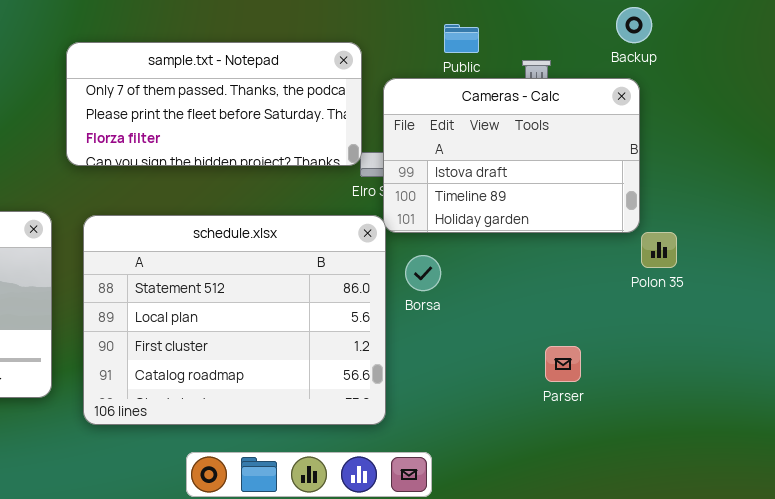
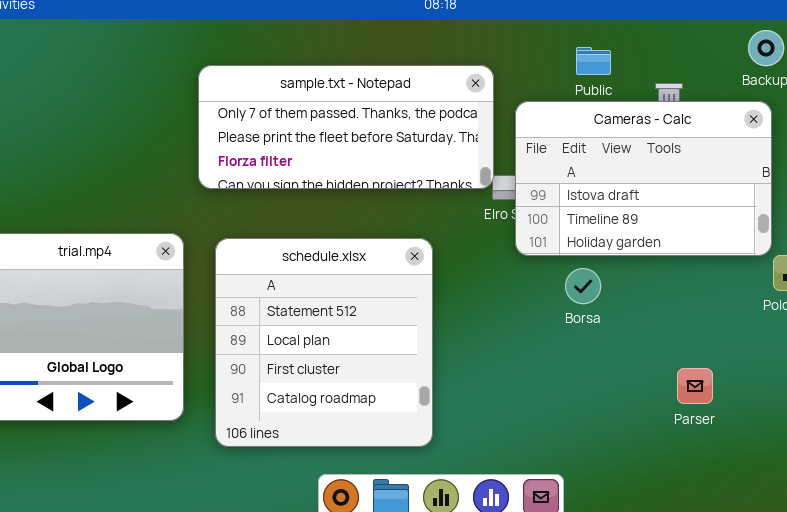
schedule.xlsx: [83,215,386,425] -> [215,238,433,447], resized
Borsa: [405,255,441,291] -> [565,268,601,304], moved

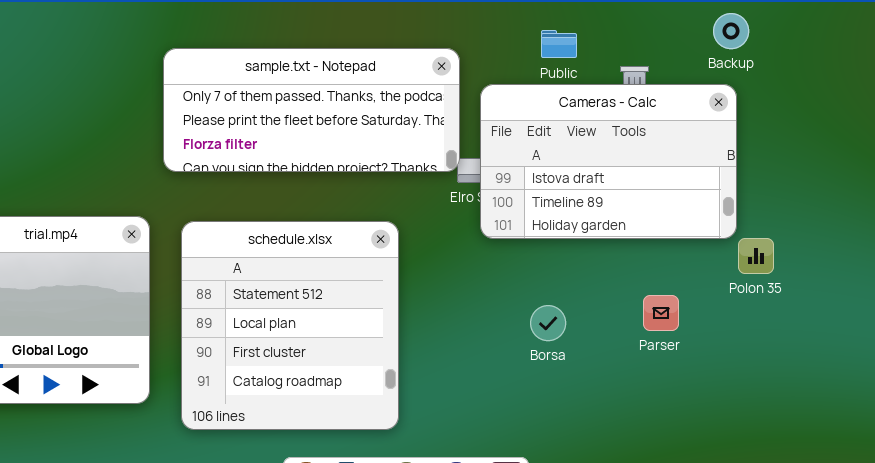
Borsa: [565,268,601,304] -> [530,305,566,341], moved
Parser: [677,368,713,404] -> [643,295,679,331], moved

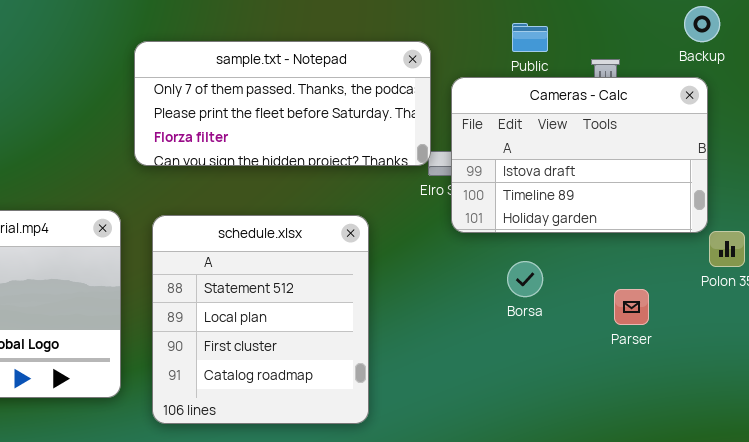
Borsa: [530,305,566,341] -> [507,261,543,297], moved

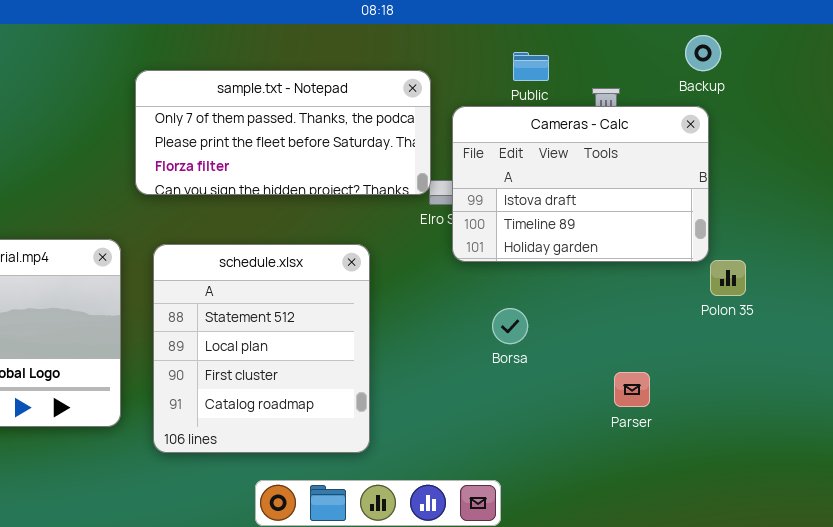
Borsa: [507,261,543,297] -> [492,308,528,344], moved
Parser: [614,289,649,325] -> [614,372,650,407], moved

